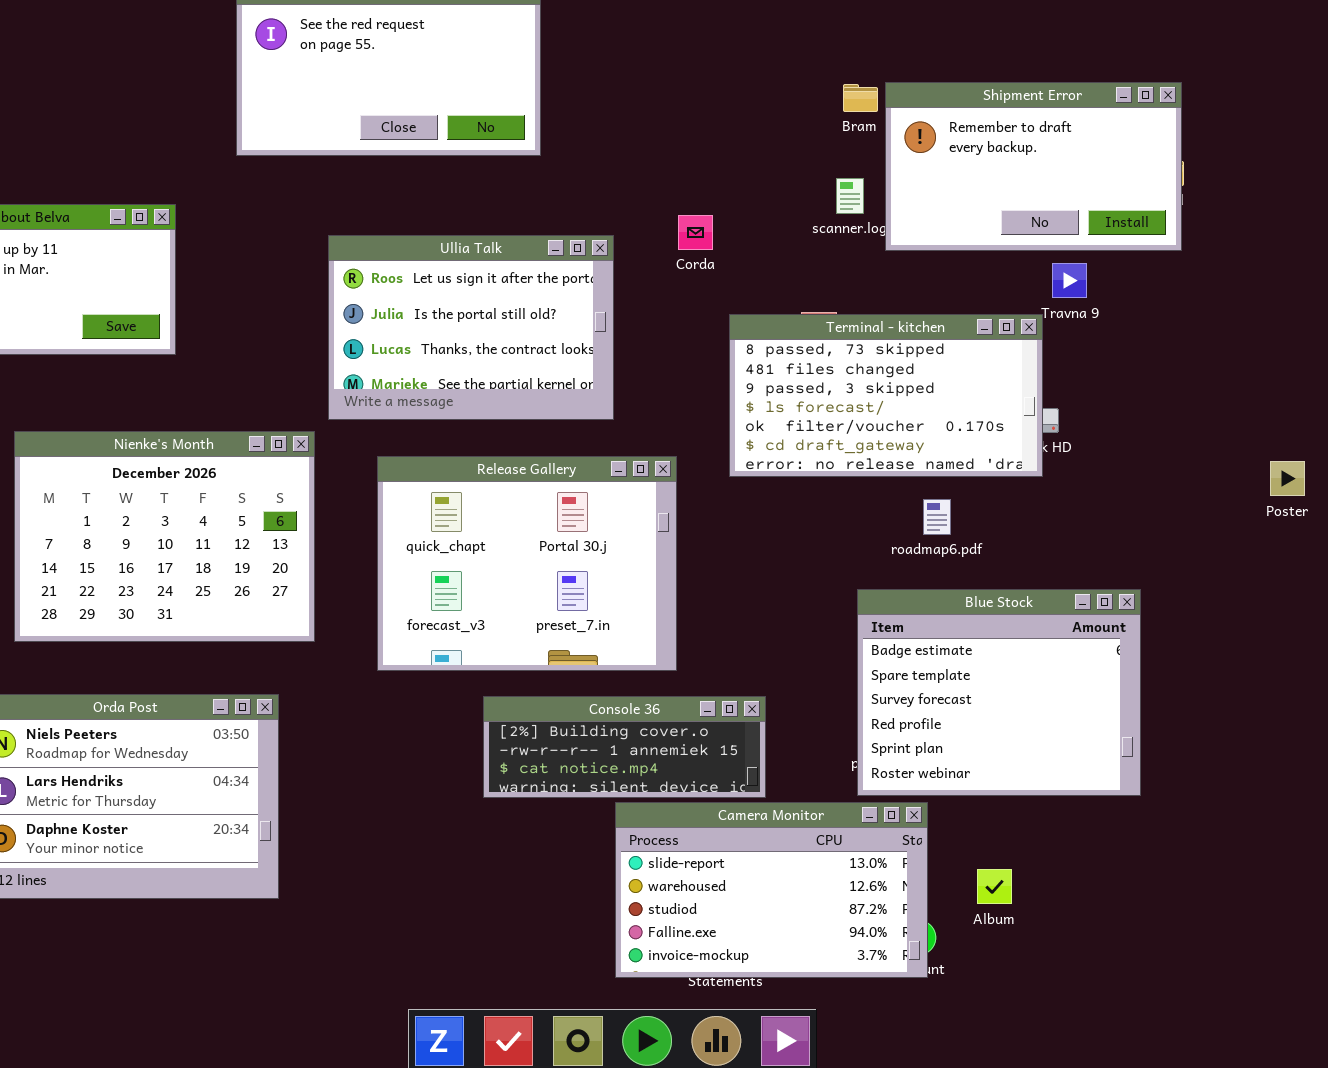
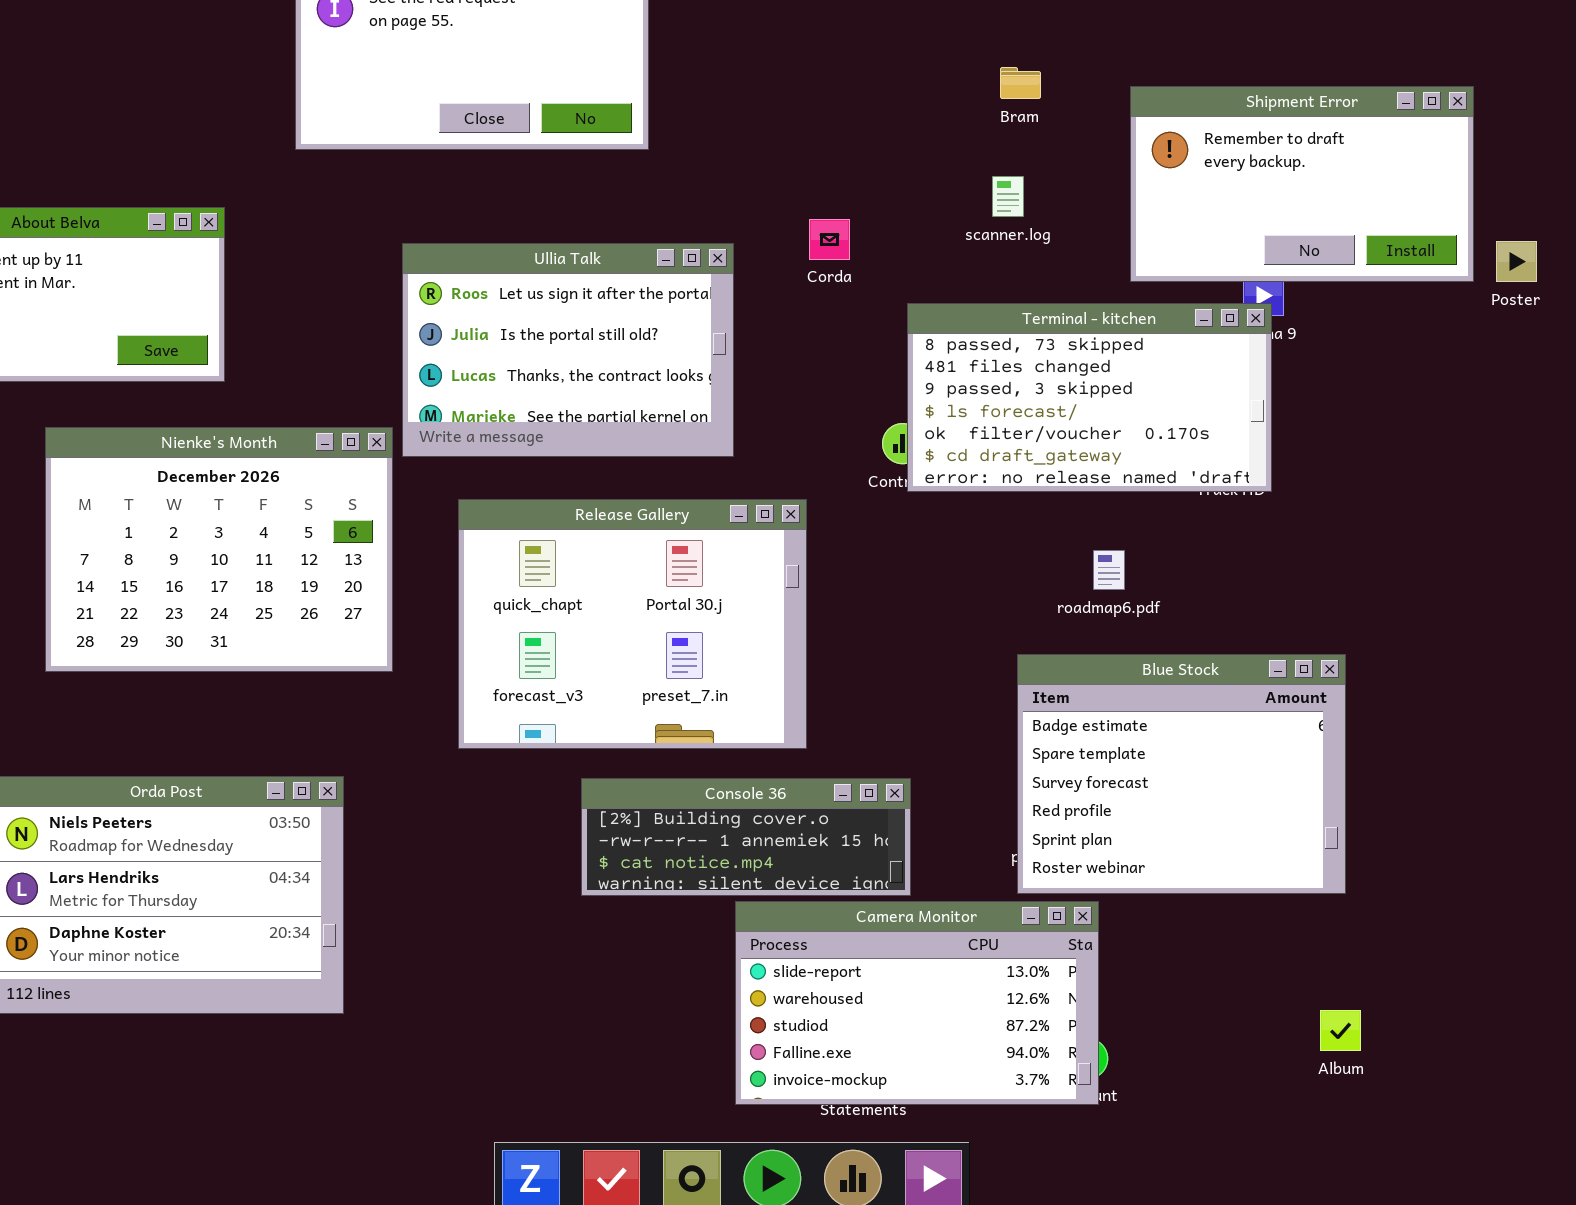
Shipment Error: [885,82,1182,251] -> [1130,86,1474,282], moved
Terminal - kitchen: [729,314,1043,477] -> [907,303,1272,492], moved
Nienke's Month: [14,431,315,642] -> [45,427,393,672], moved
Poster: [1270,461,1305,496] -> [1496,241,1537,282], moved
Album: [977,869,1012,904] -> [1320,1010,1361,1051], moved

